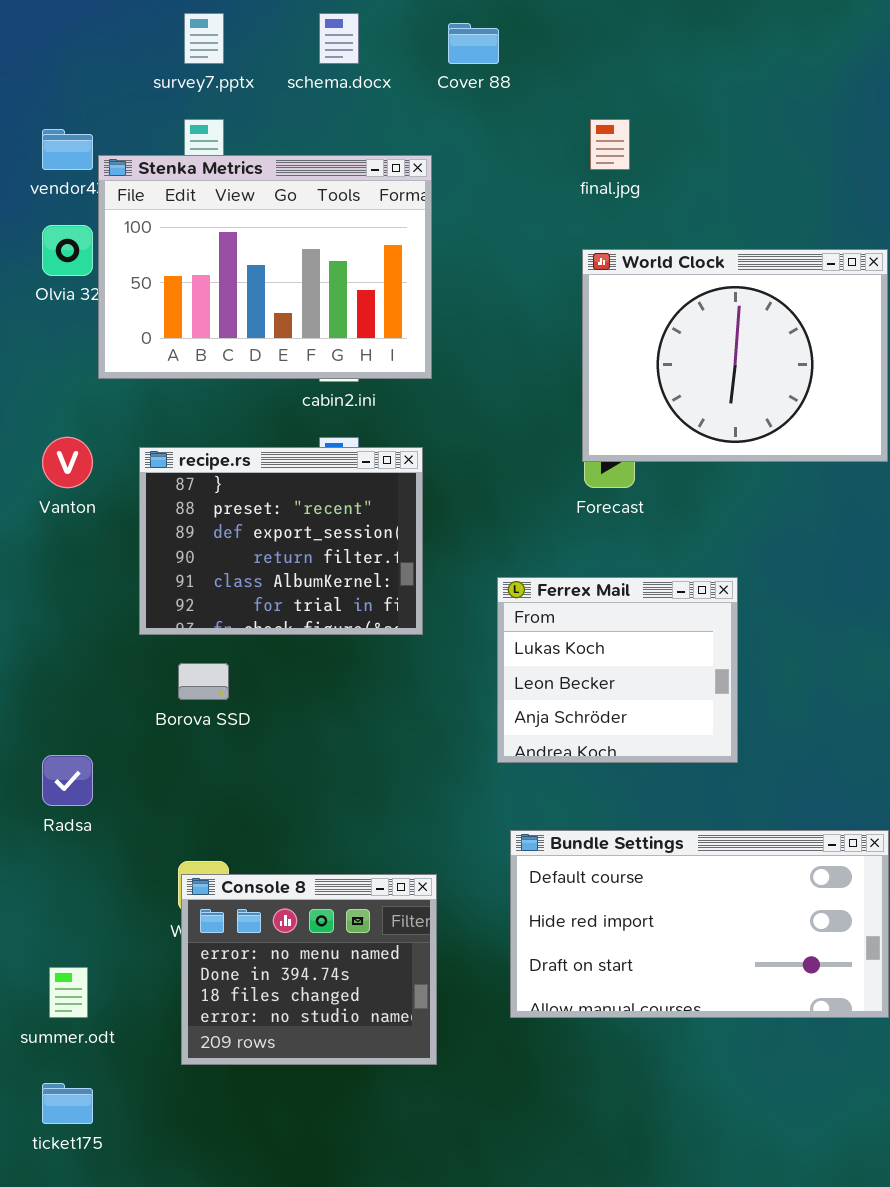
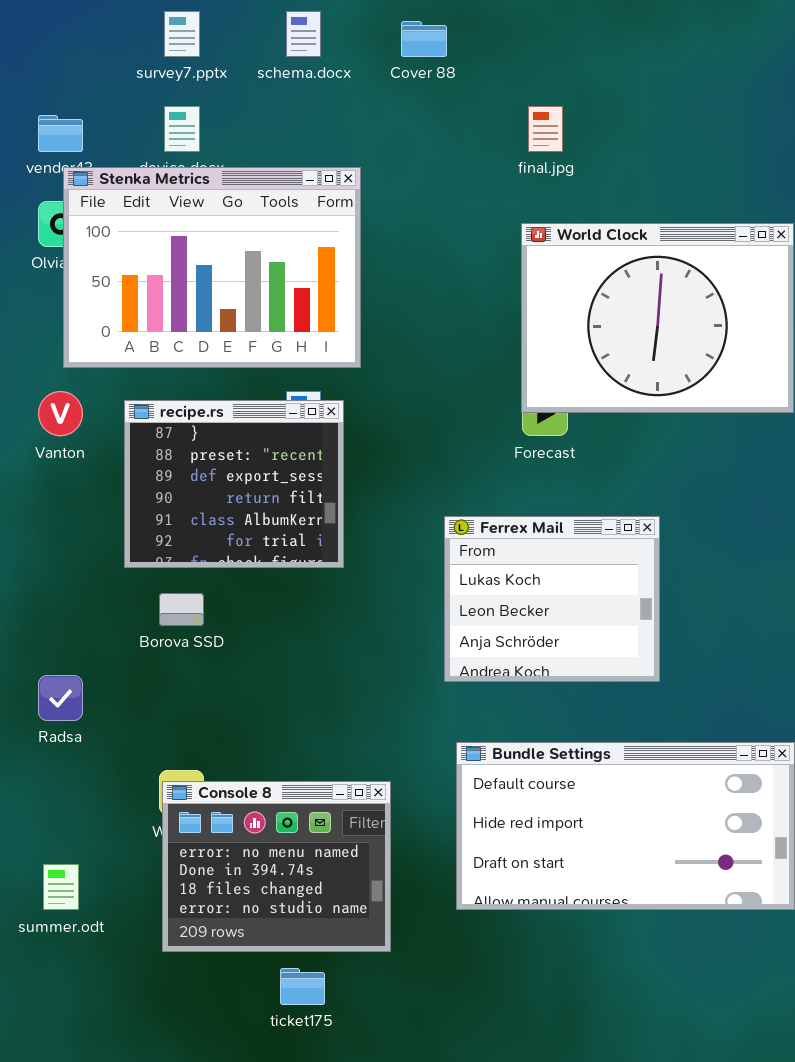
Stenka Metrics: [98,155,432,379] -> [63,167,361,368], moved
recipe.rs: [139,447,423,635] -> [124,400,344,568], resized
ticket175: [42,1083,93,1124] -> [280,968,325,1005], moved

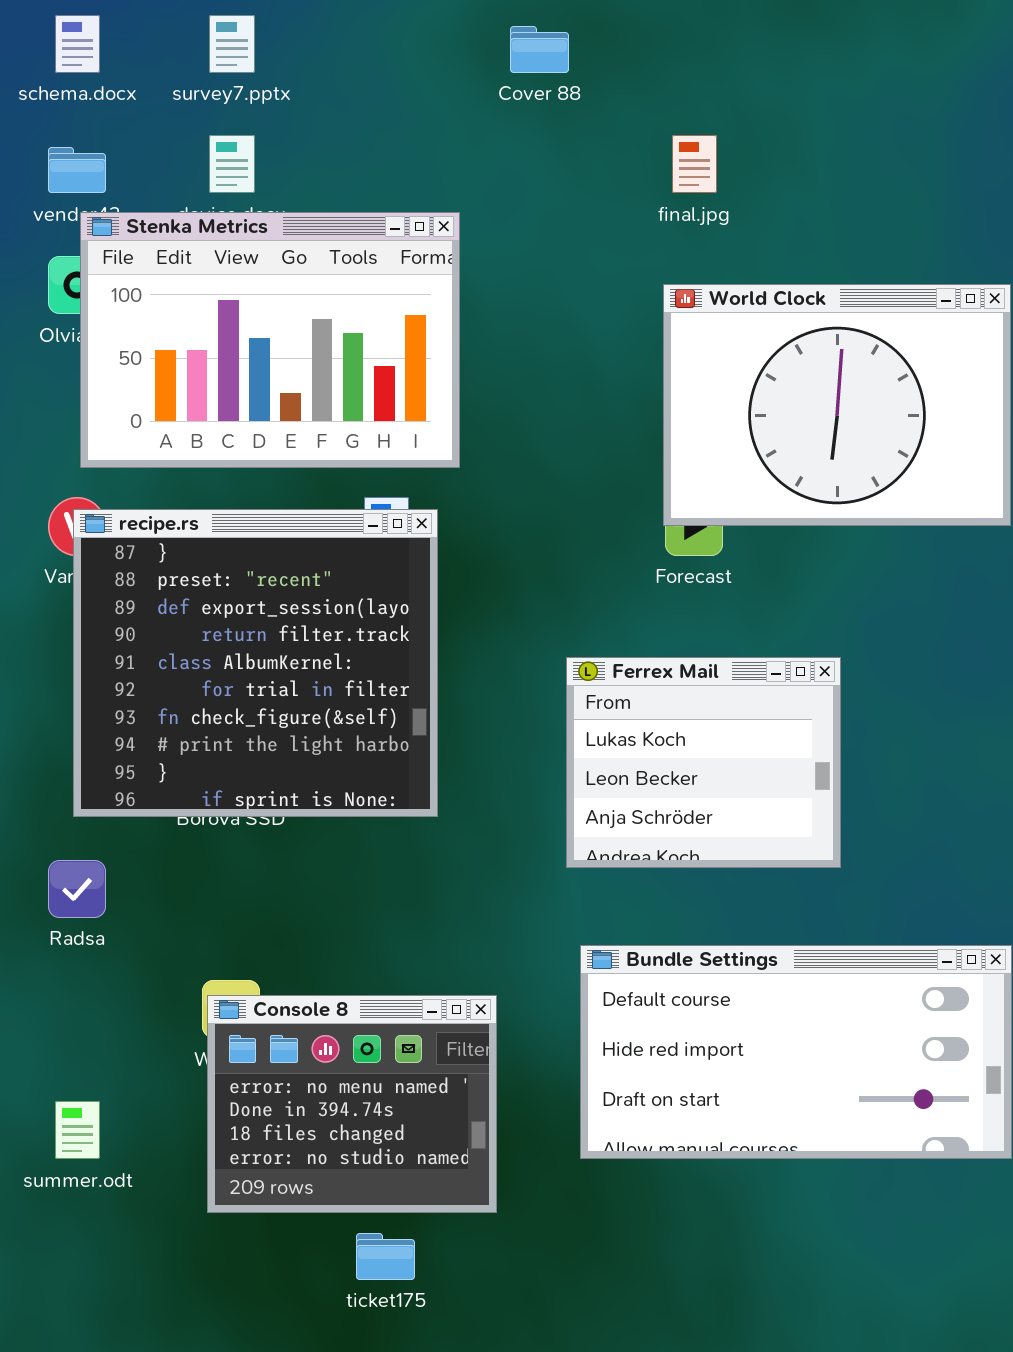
schema.docx: [286,11,321,57] -> [55,15,100,73], moved
recipe.rs: [124,400,344,568] -> [73,509,438,817], resized

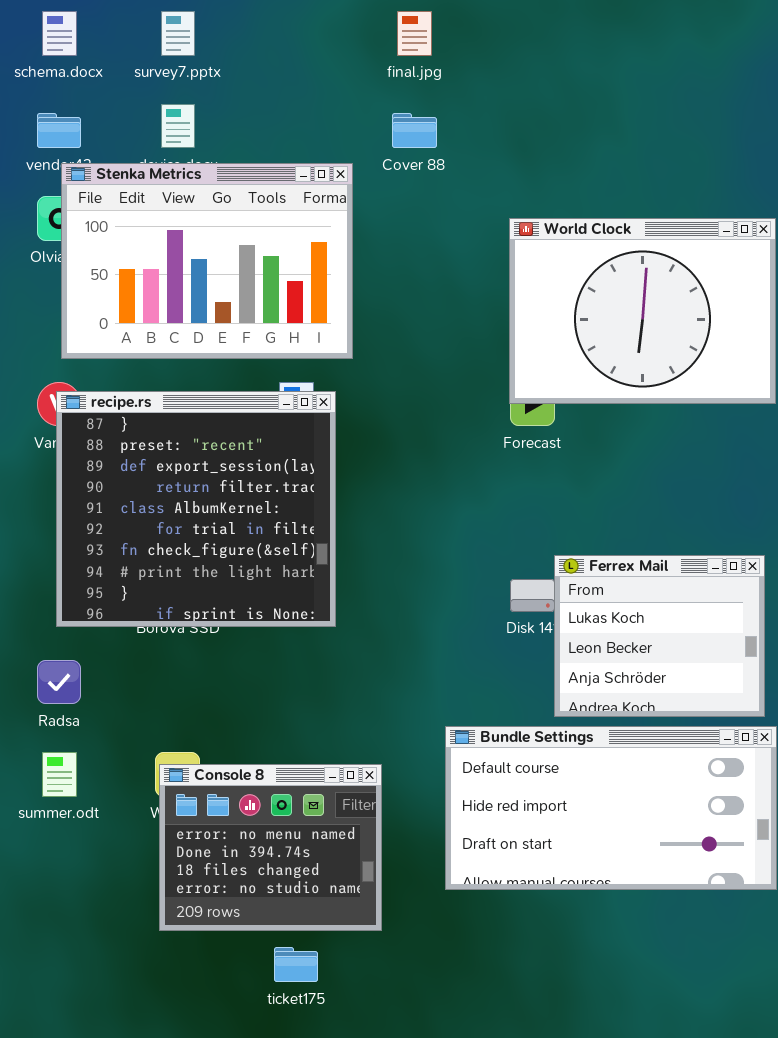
Cover 88: [510,26,569,73] -> [392,113,437,148], moved
final.jpg: [672,135,717,193] -> [397,11,432,56], moved
Ferrex Mail: [566,657,841,868] -> [554,555,765,717], moved
summer.odt: [55,1101,100,1159] -> [42,752,77,797], moved

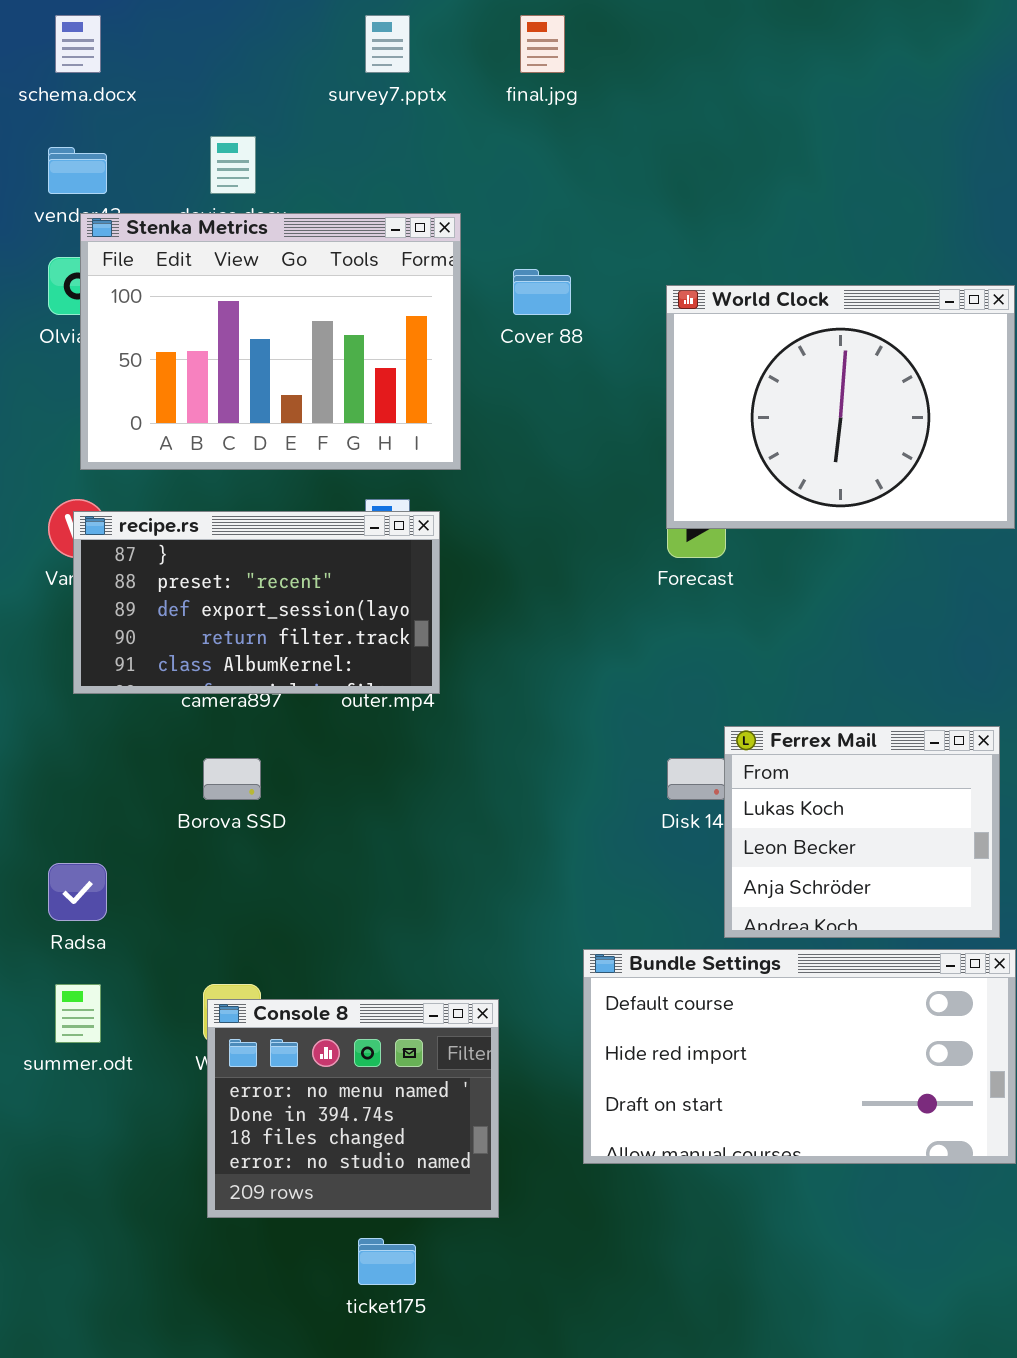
survey7.pptx: [161,11,195,56] -> [365,15,410,73], moved
Cover 88: [392,113,437,148] -> [513,269,571,315], moved
recipe.rs: [56,391,336,627] -> [73,511,440,694], resized

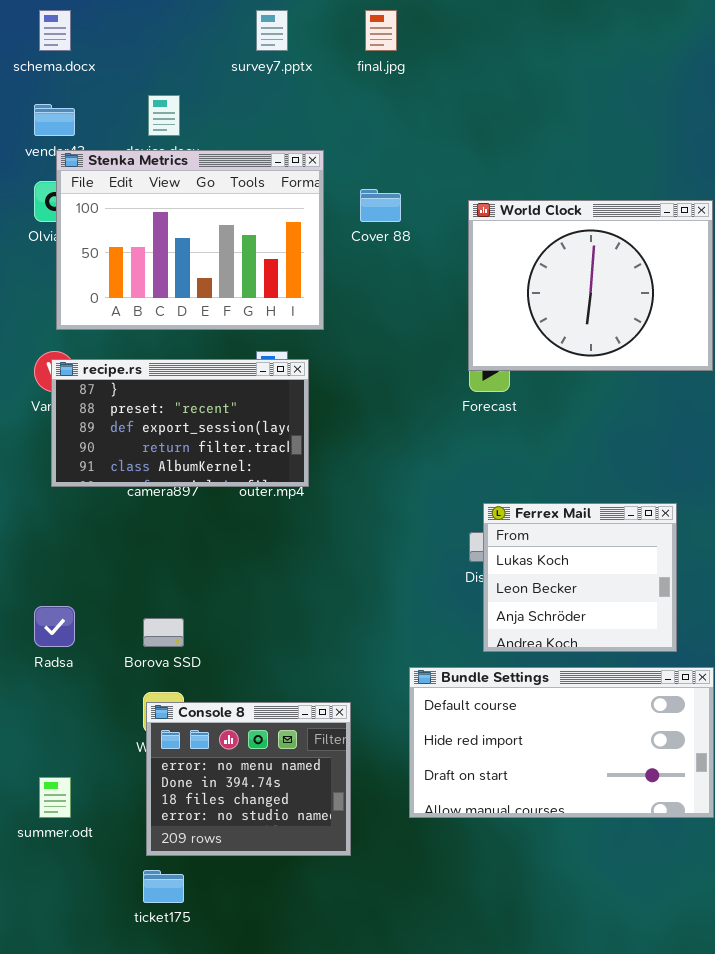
Ferrex Mail: [724,726,1000,938] -> [483,503,677,652], moved
Borova SSD: [203,758,261,800] -> [143,618,184,647], moved
summer.odt: [55,984,101,1043] -> [39,777,71,818], moved
ticket175: [358,1238,416,1285] -> [143,870,184,903], moved

